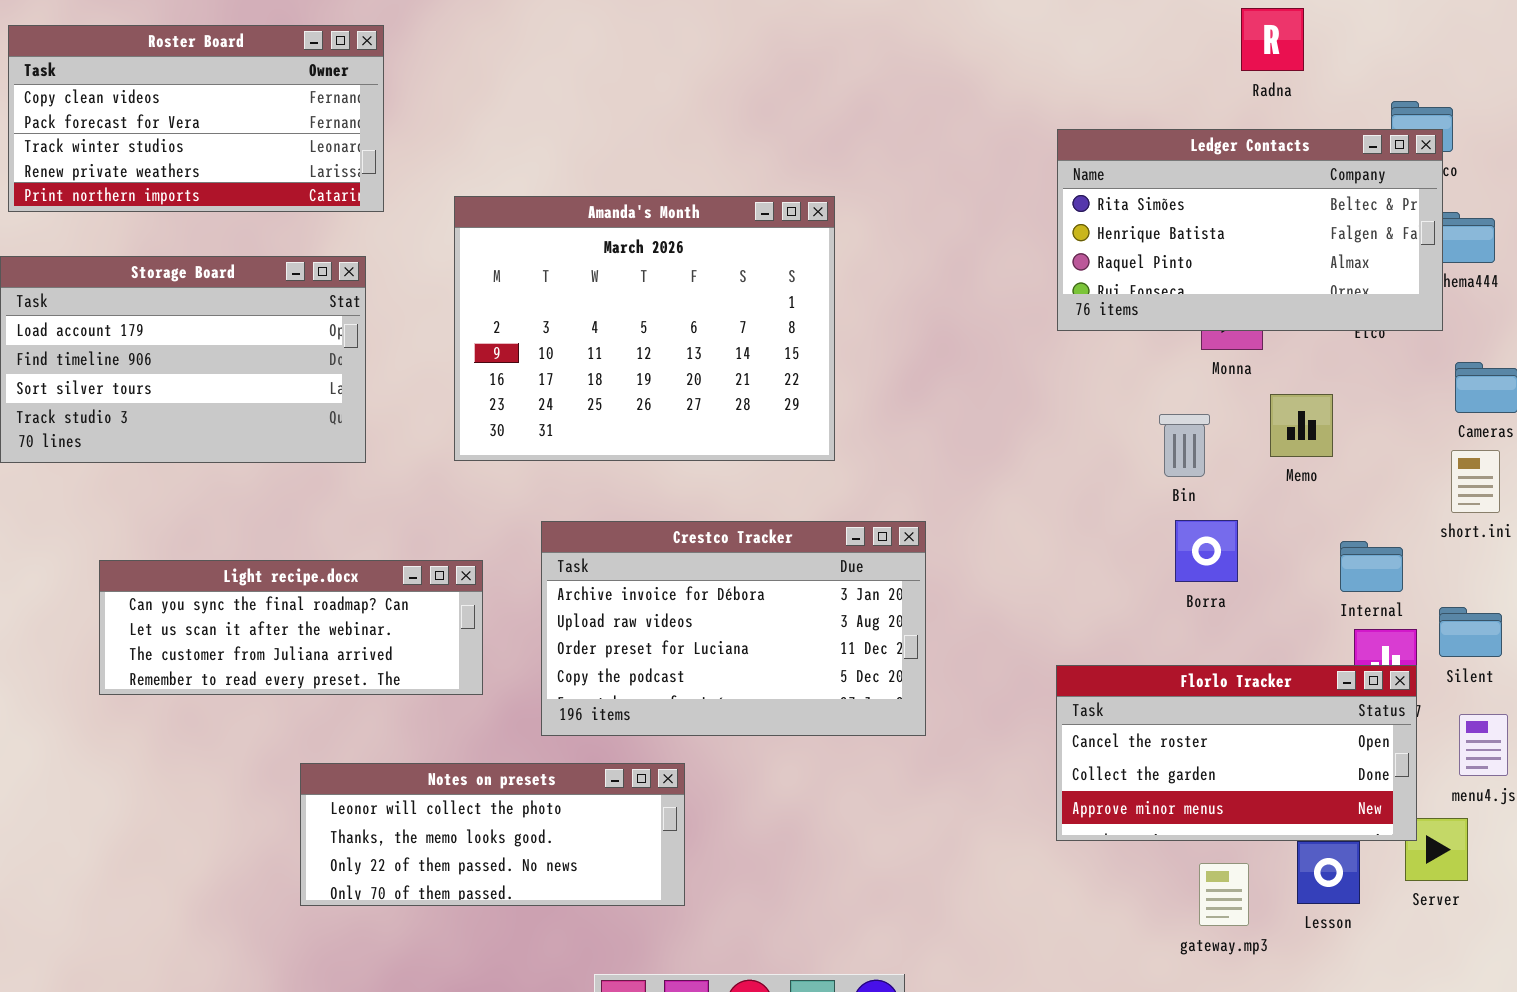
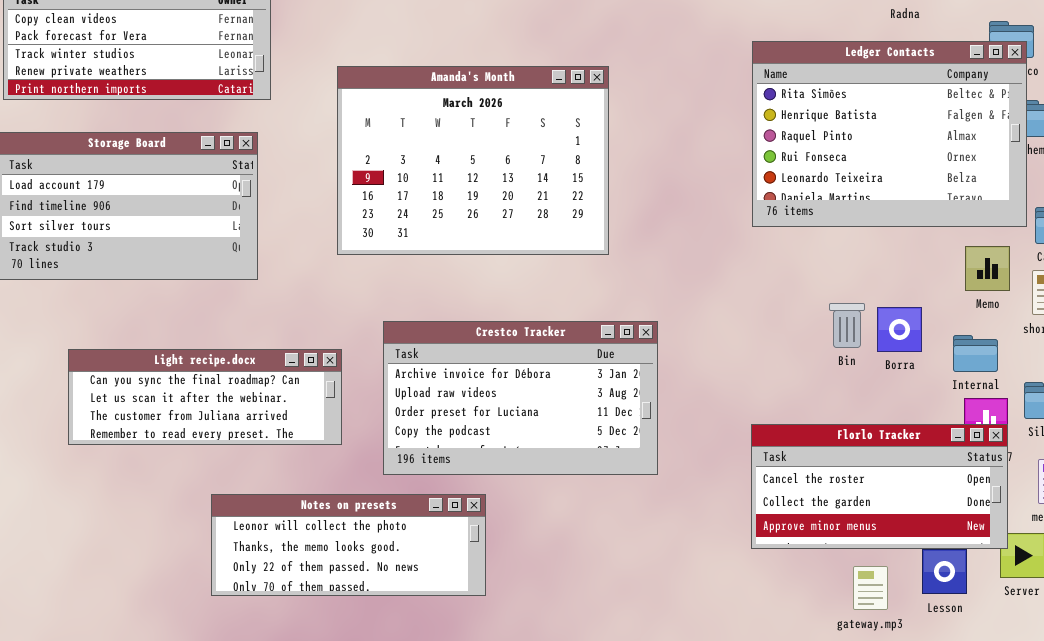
Ledger Contacts: [1057,129,1443,331] -> [752,41,1027,227], resized
Amanda's Month: [454,196,835,461] -> [337,66,609,255], moved
Memo: [1270,394,1333,457] -> [965,246,1010,291], moved
Bin: [1159,414,1210,477] -> [829,303,865,348], moved
Borra: [1175,520,1238,582] -> [877,307,922,352], moved

